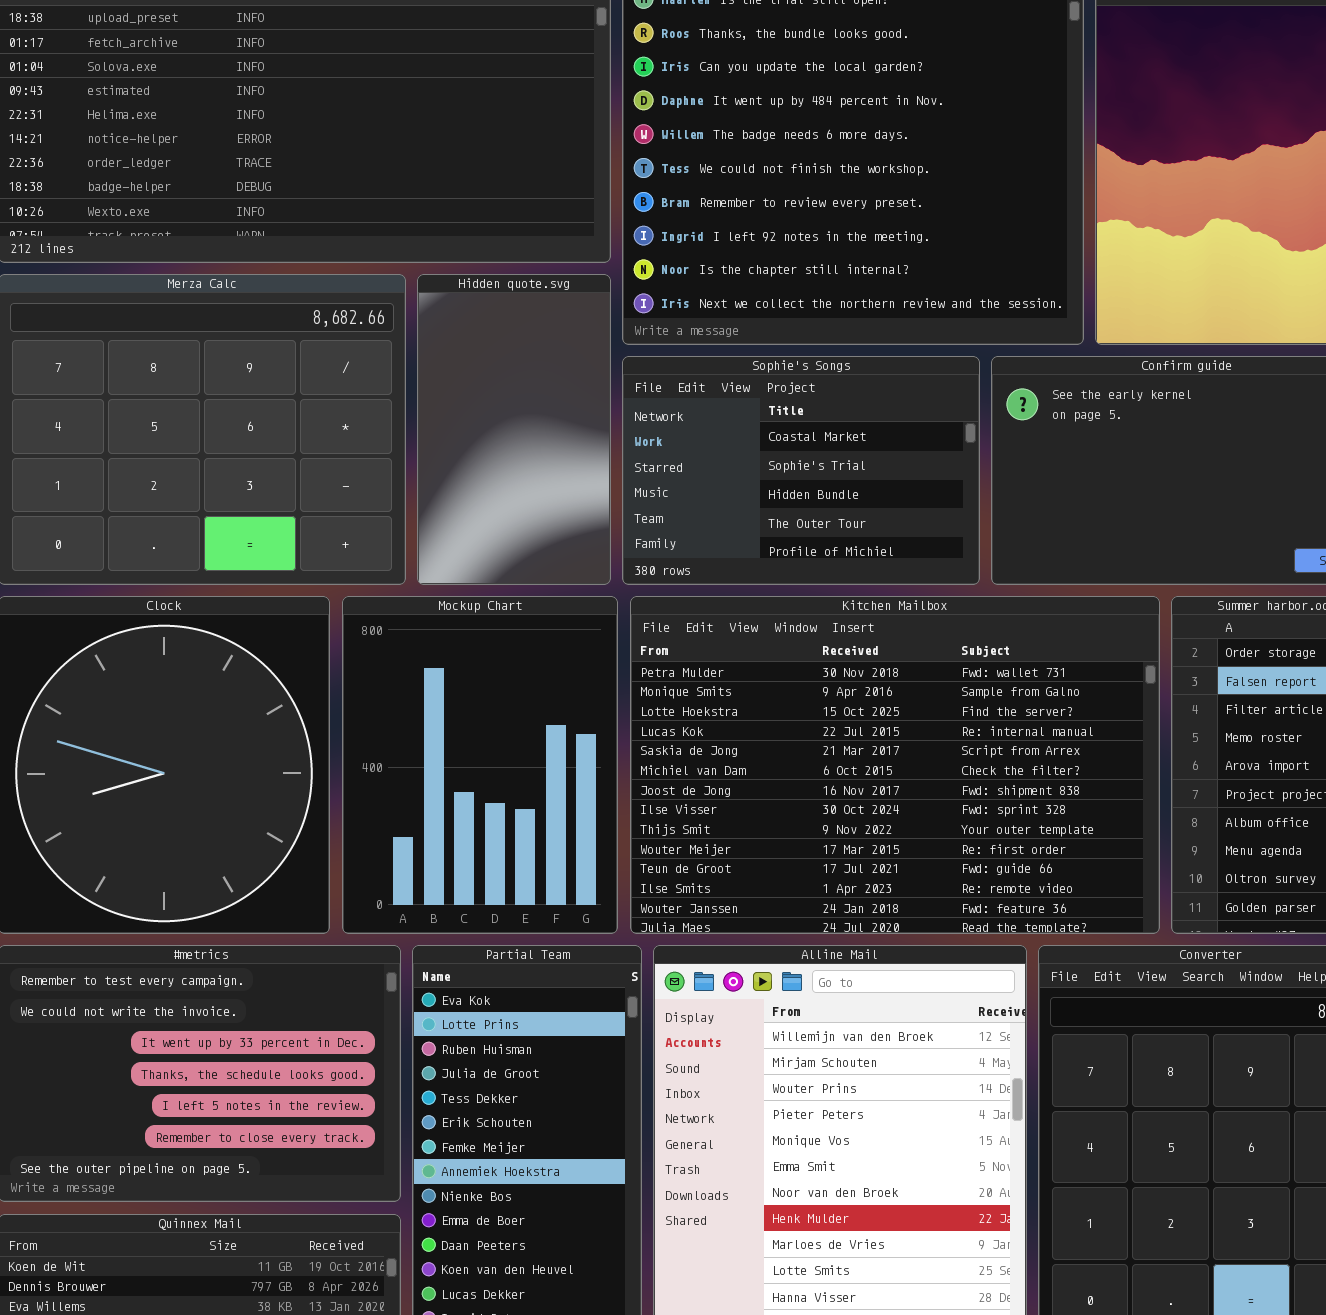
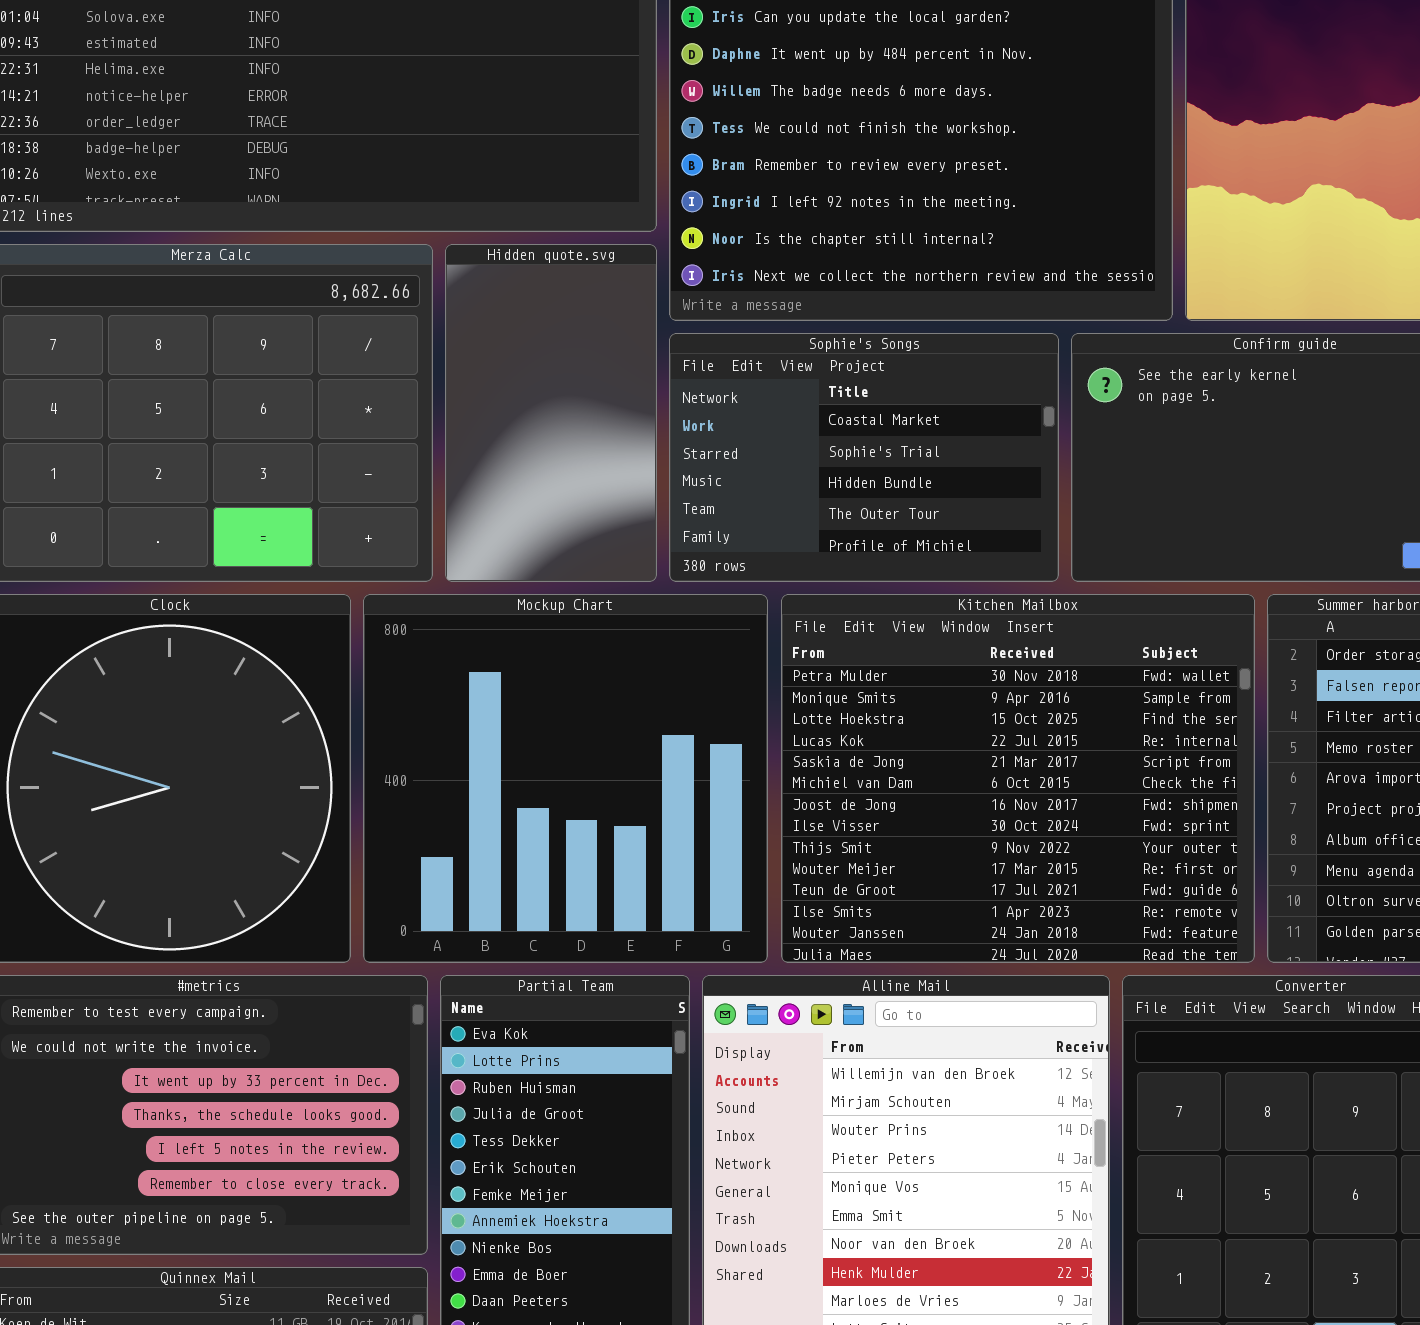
Mockup Chart: [342,596,618,934] -> [363,594,768,963], resized
Kitchen Mailbox: [630,596,1160,934] -> [781,594,1255,963], resized

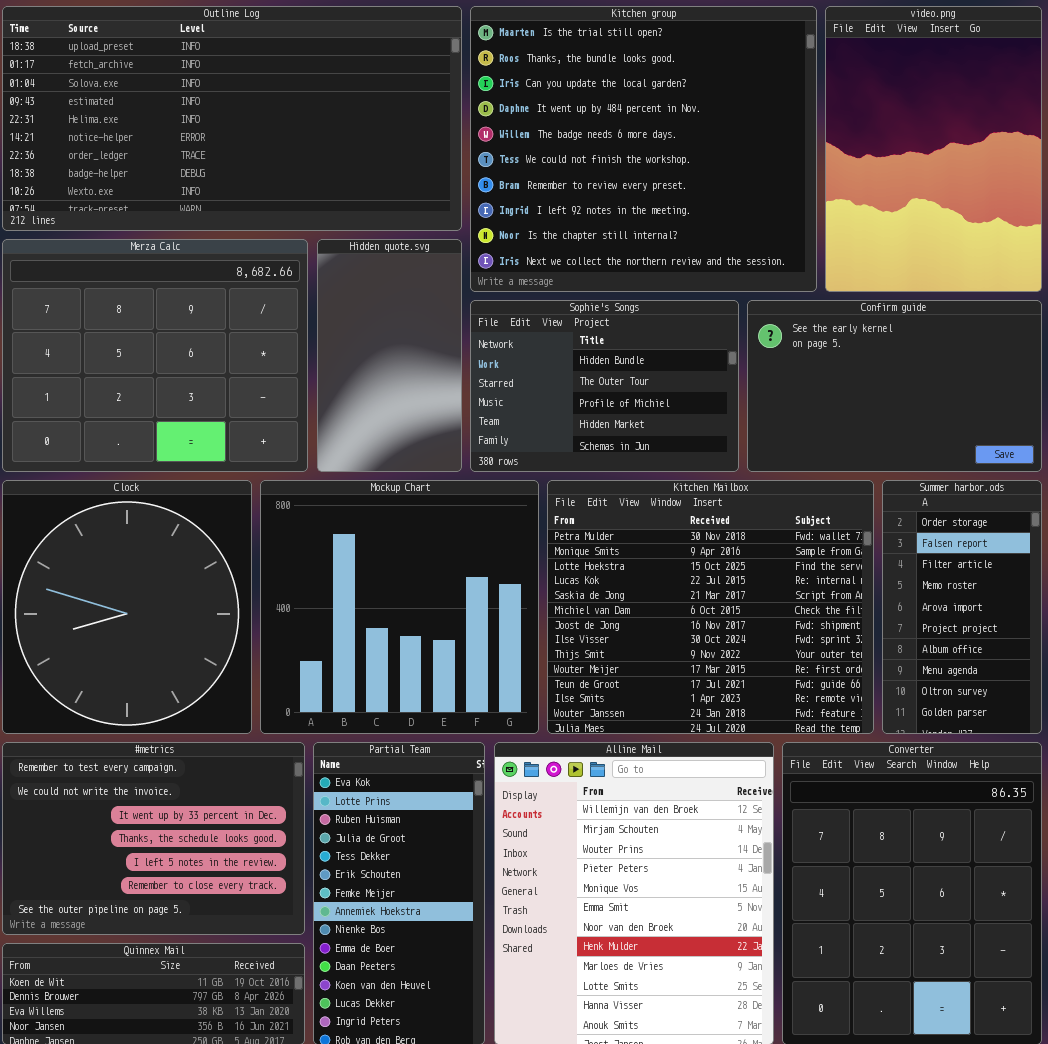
Sophie's Songs: [669,333,1059,582] -> [470,300,739,472], scrolled down 2 rows

